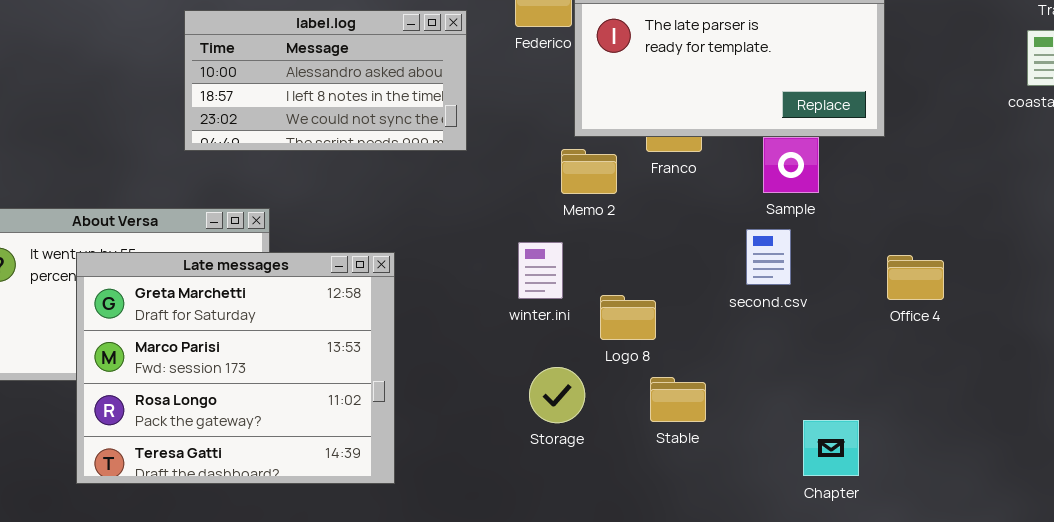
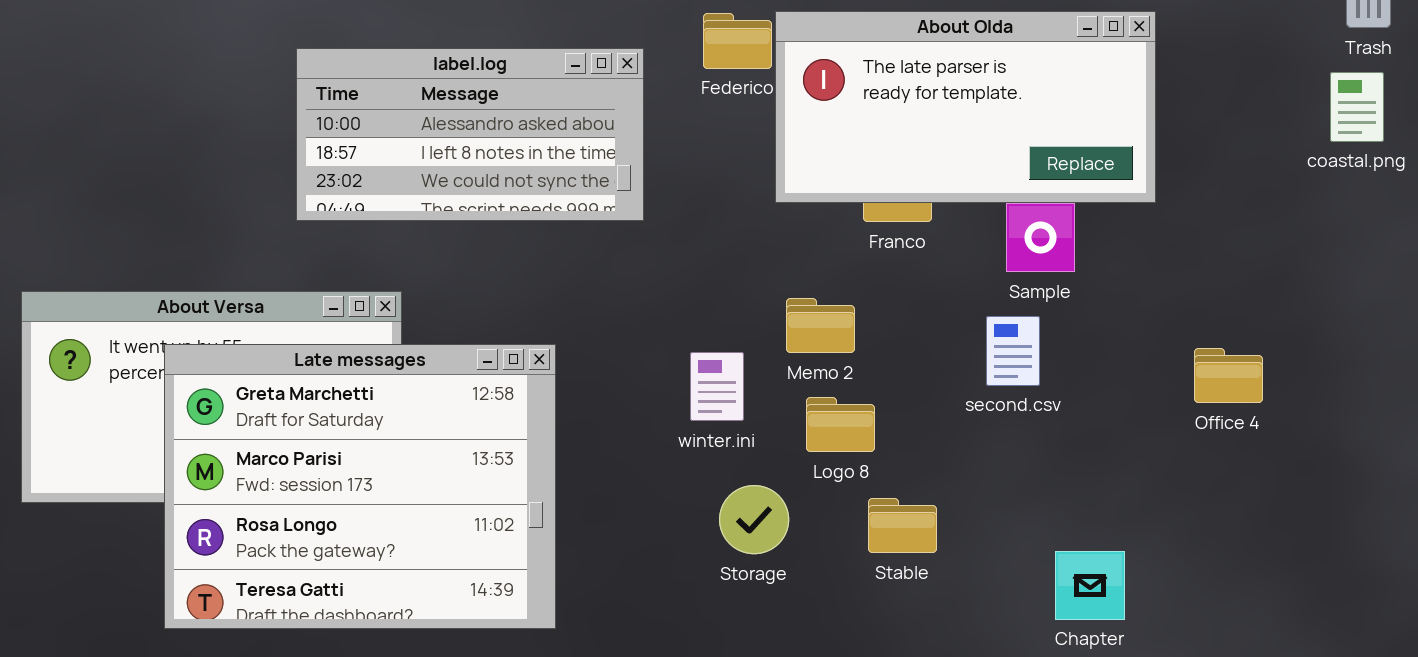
Memo 2: [561,149,617,194] -> [786,298,855,353], moved
winter.ini: [518,242,563,299] -> [690,352,744,421], moved
Office 4: [887,255,944,300] -> [1194,348,1263,403], moved

